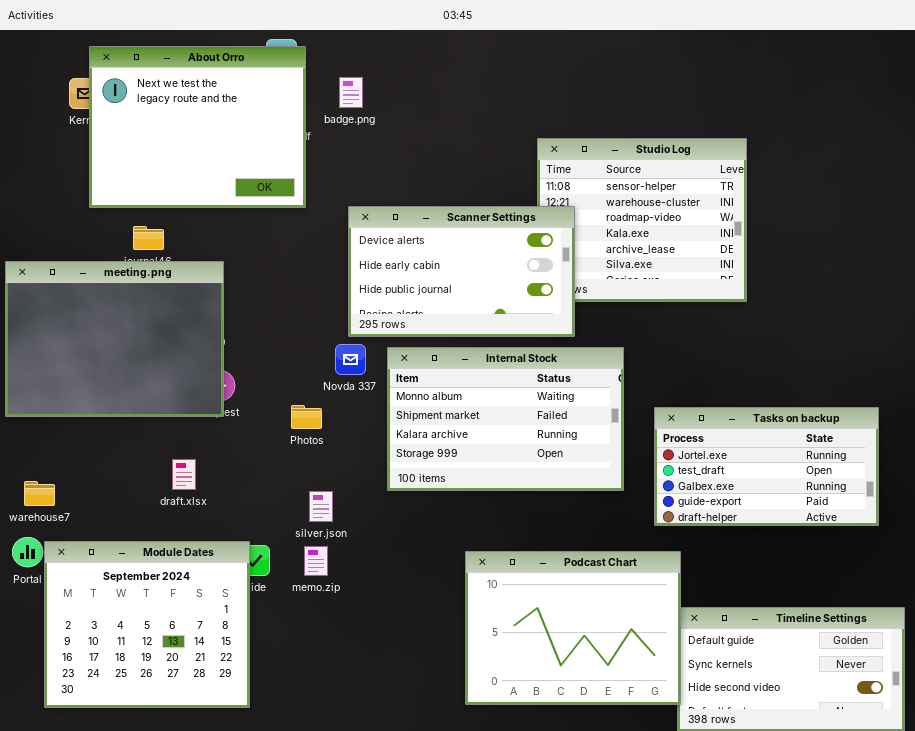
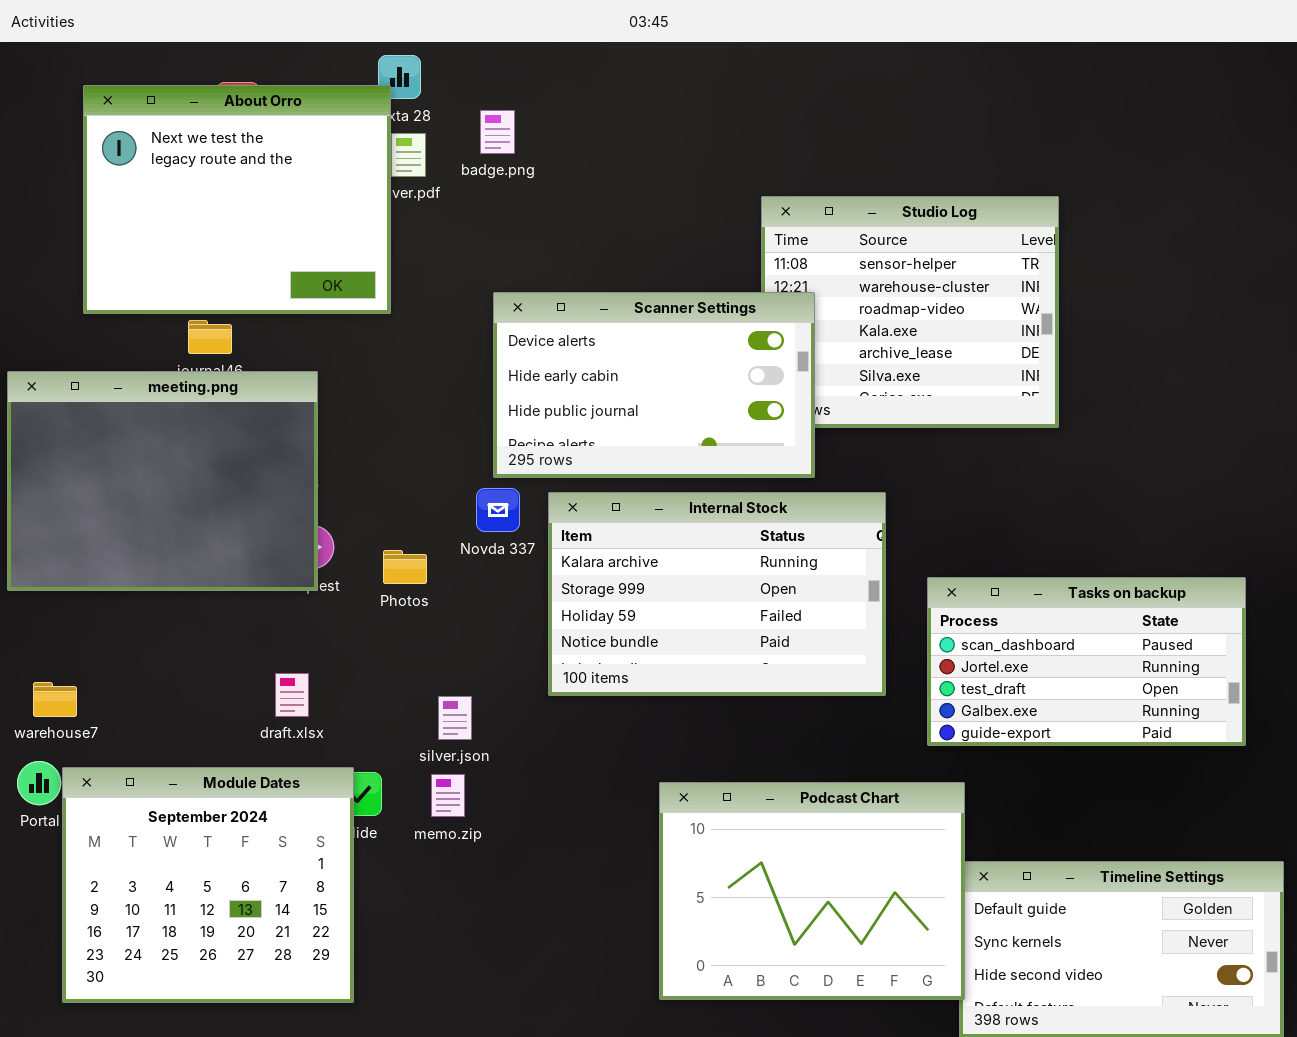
About Orro: [89,46,306,208] -> [83,85,391,314], moved
Internal Stock: [387,347,624,491] -> [548,492,886,696], scrolled down 2 rows
Photos: [291,405,322,429] -> [383,550,427,584], moved
Tasks on backup: [654,407,879,526] -> [927,577,1246,746], scrolled up 1 row
draft.xlsx: [172,459,196,490] -> [275,673,309,717], moved

